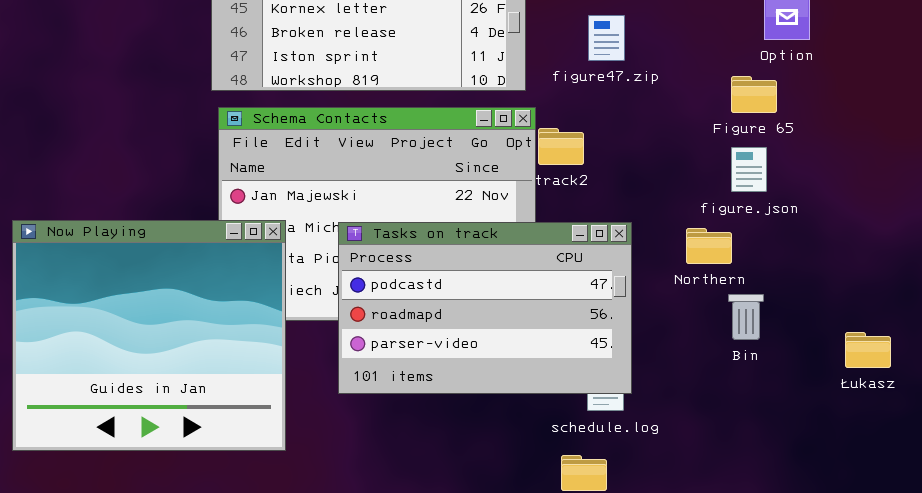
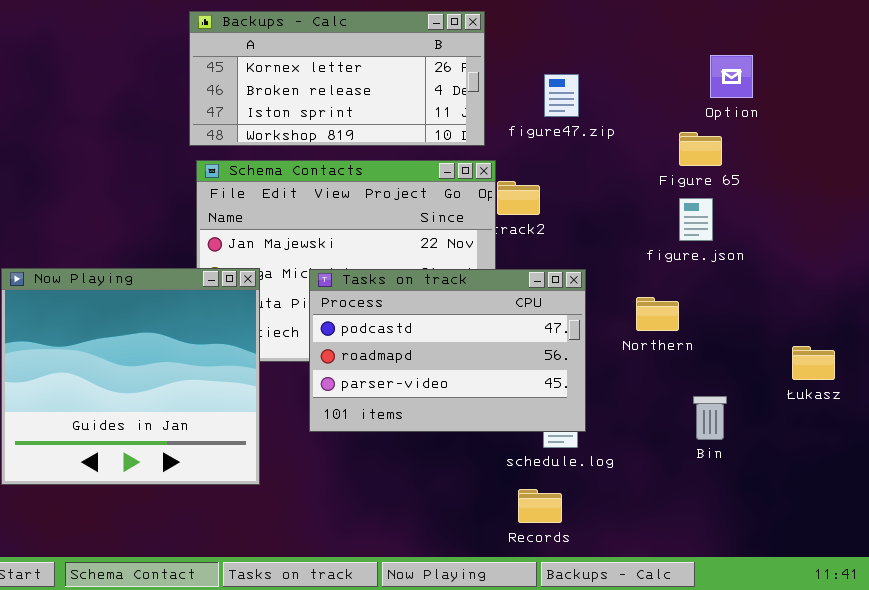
Northern: [686,228,732,264] -> [636,297,679,331], moved
Bin: [728,294,764,340] -> [693,396,727,440], moved
Łukasz: [845,332,891,368] -> [792,346,835,380], moved

